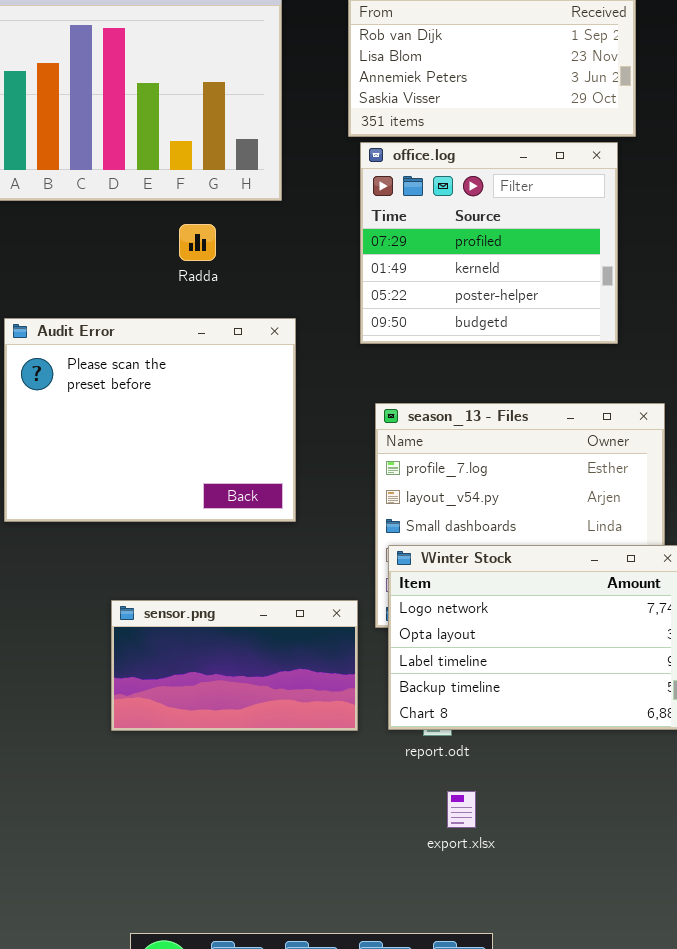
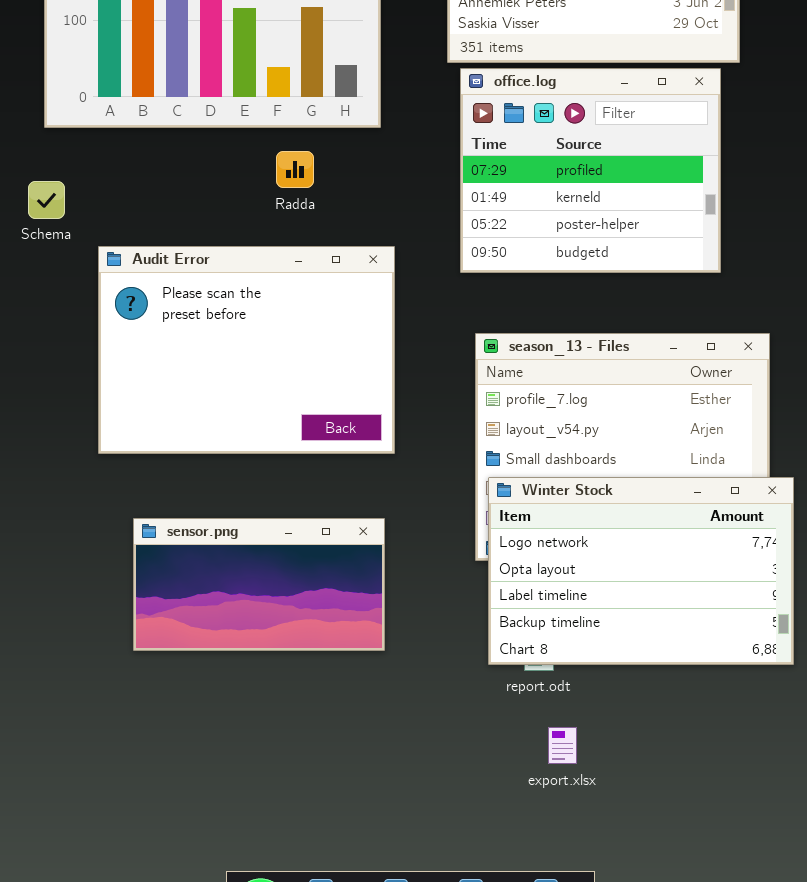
sensor.png: [111,600,358,731] -> [133,518,385,651], moved

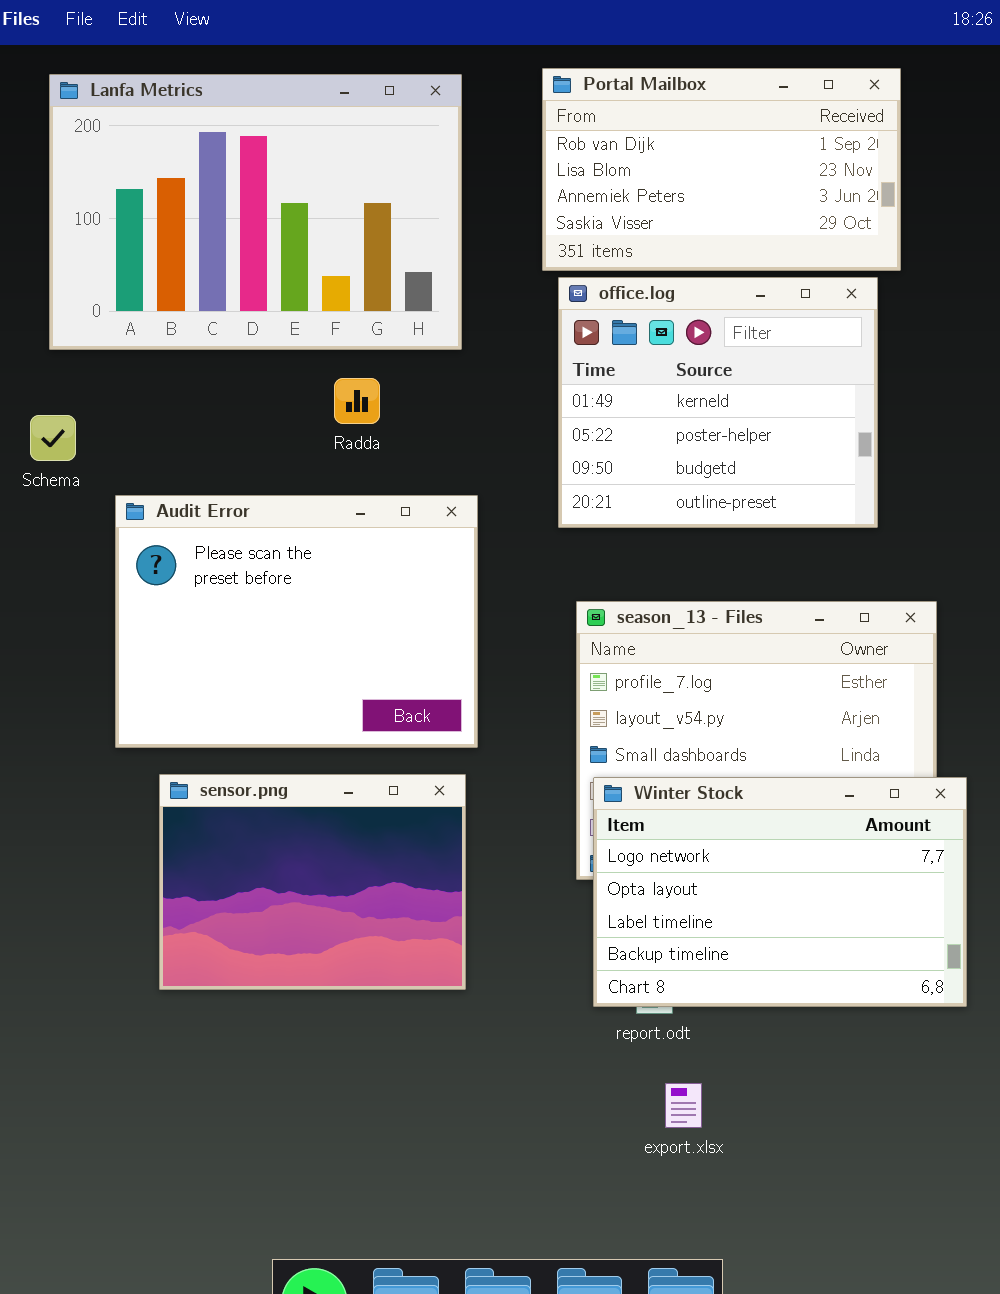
office.log: [460,68,721,273] -> [558,277,878,528], scrolled down 1 row
sensor.png: [133,518,385,651] -> [159,774,466,990], resized

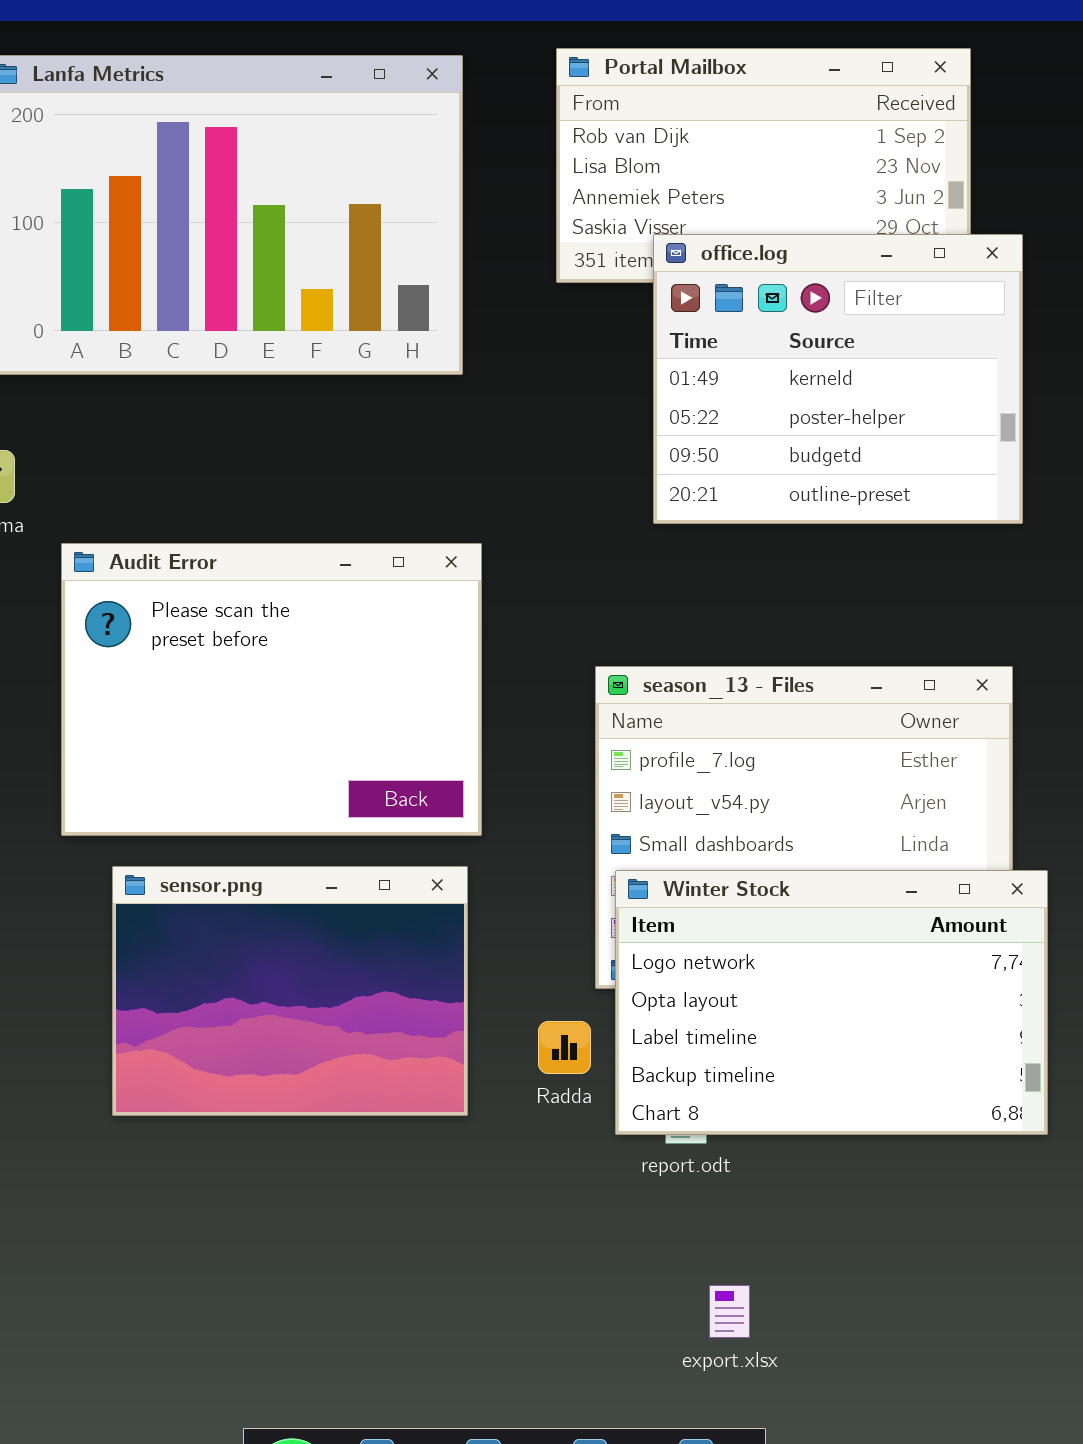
office.log: [558,277,878,528] -> [653,234,1023,524], moved
Radda: [334,378,380,424] -> [538,1021,591,1074], moved
export.xlsx: [665,1083,702,1128] -> [709,1285,750,1338], moved

